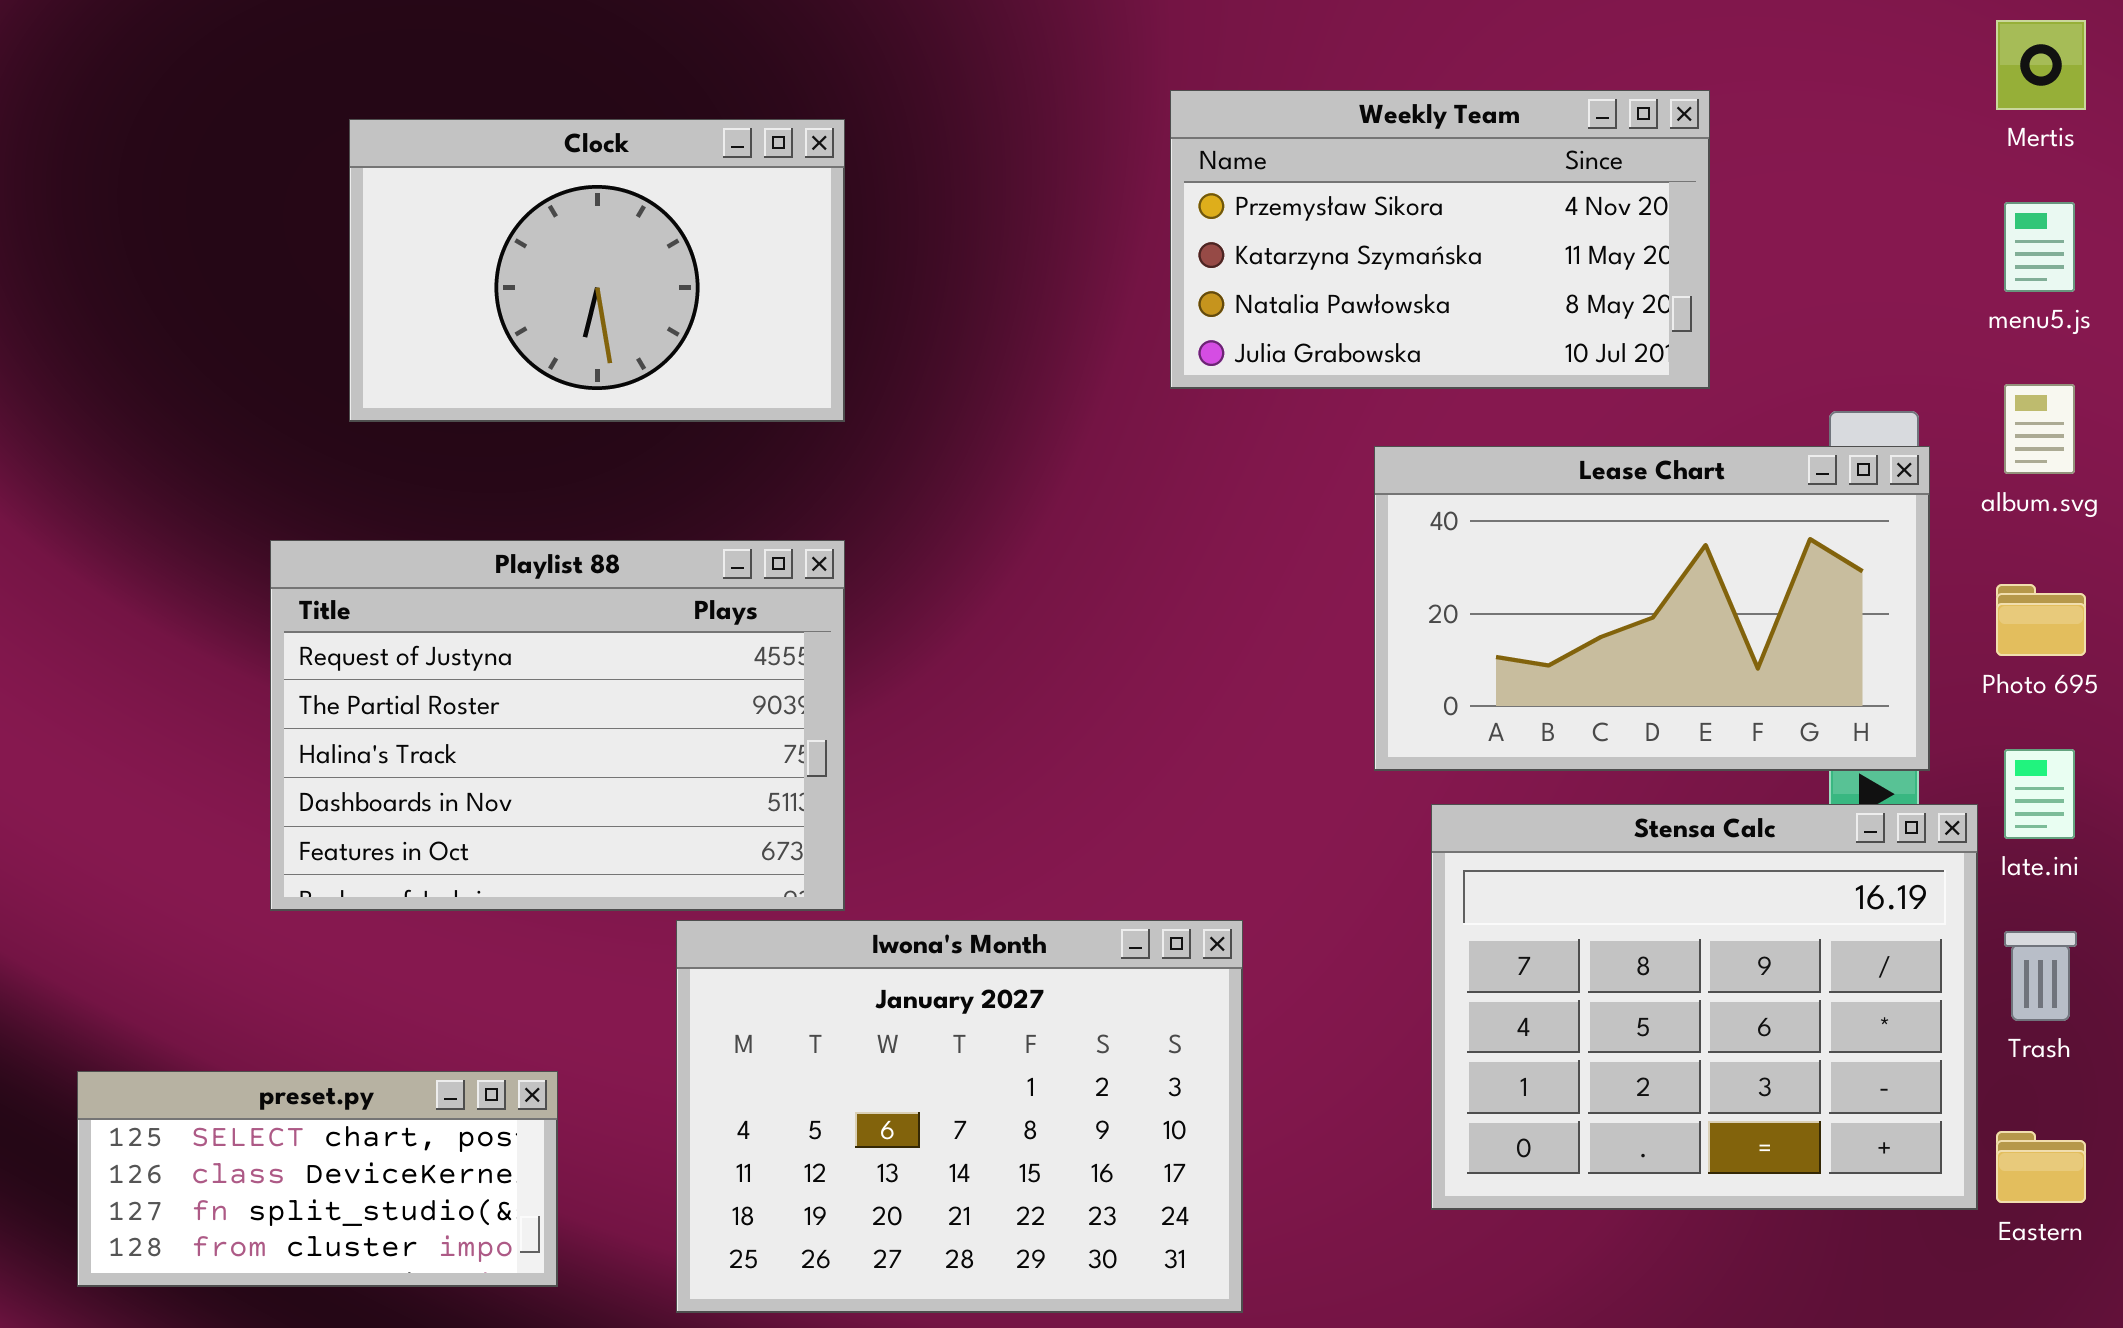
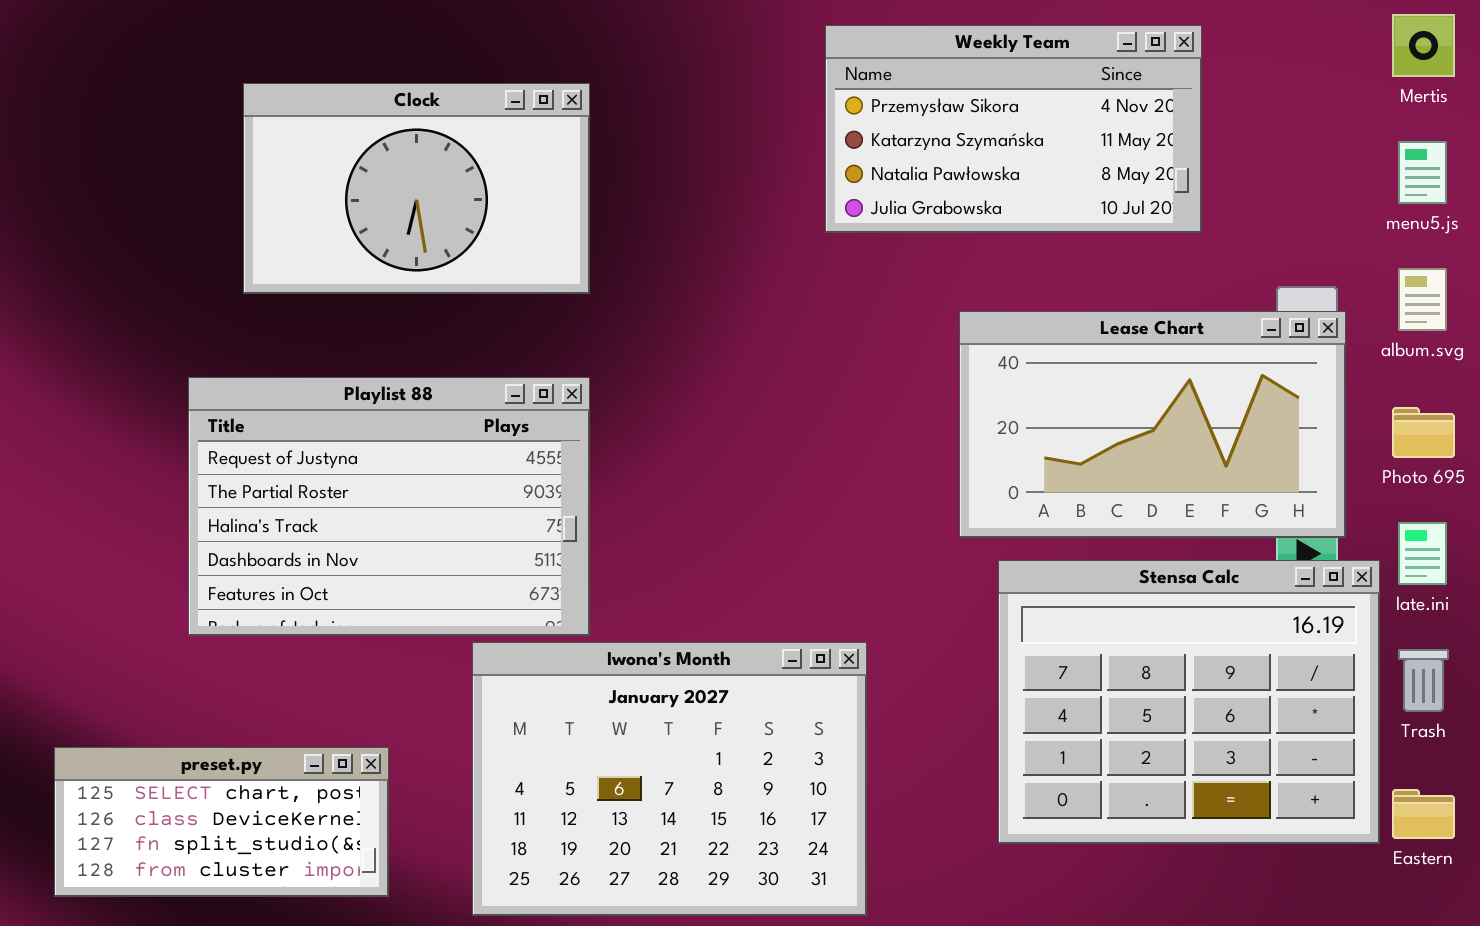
Weekly Team: [1170,90,1710,389] -> [825,25,1202,233], moved

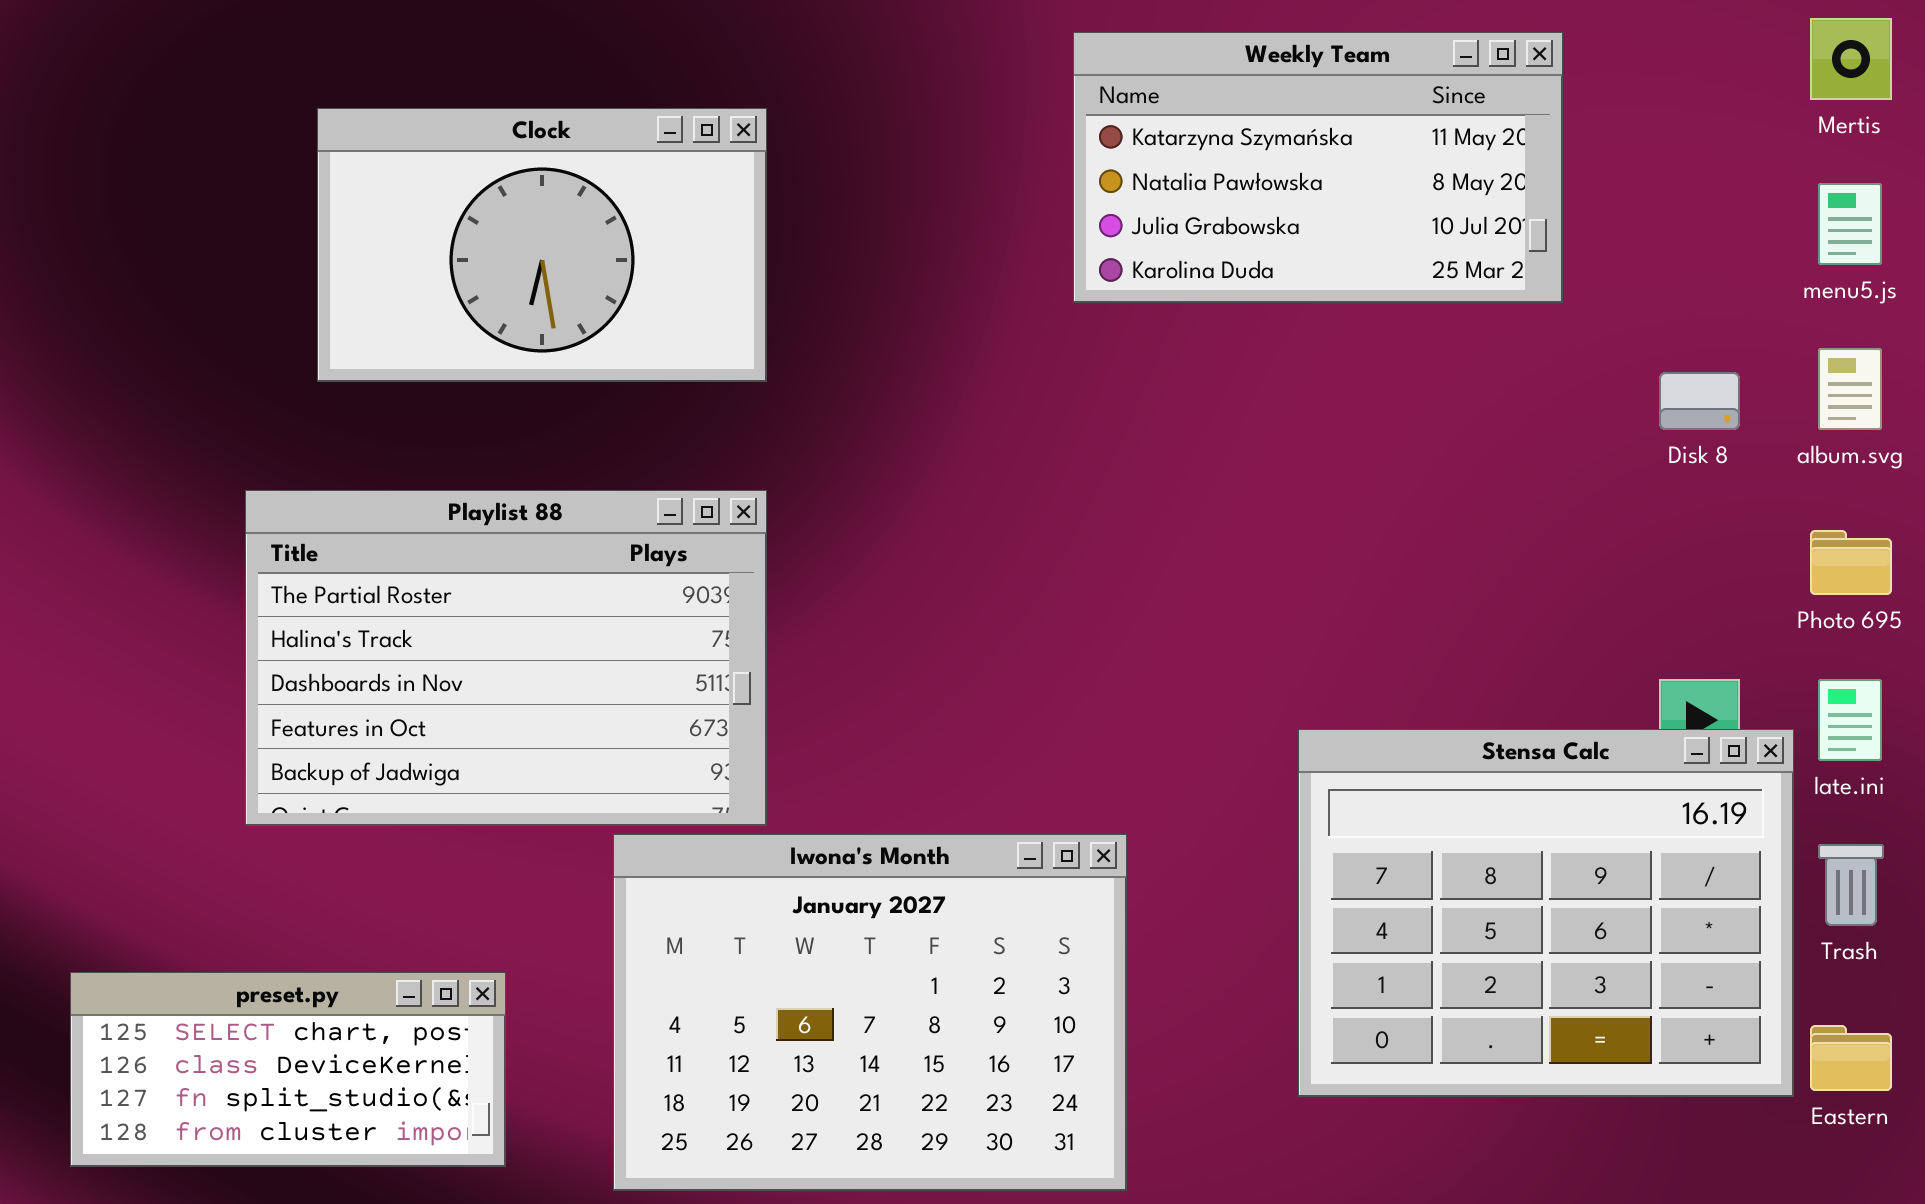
Weekly Team: [825,25,1202,233] -> [1073,32,1563,303], scrolled down 1 row
Lease Chart: [959,311,1346,538] -> none, closed
Playlist 88: [188,377,590,636] -> [245,490,767,826], scrolled down 1 row

